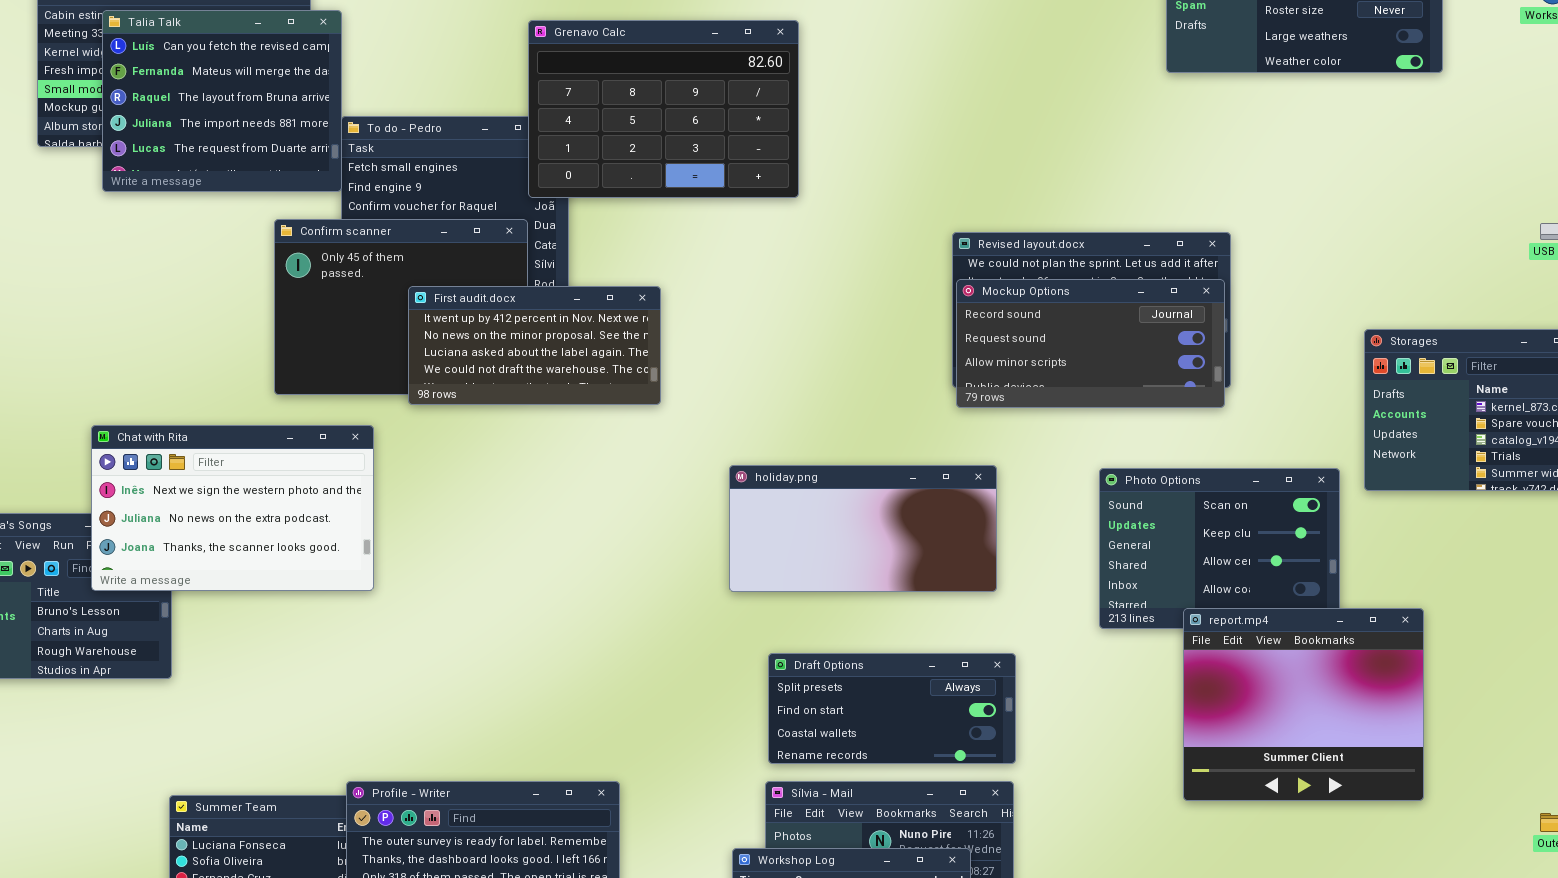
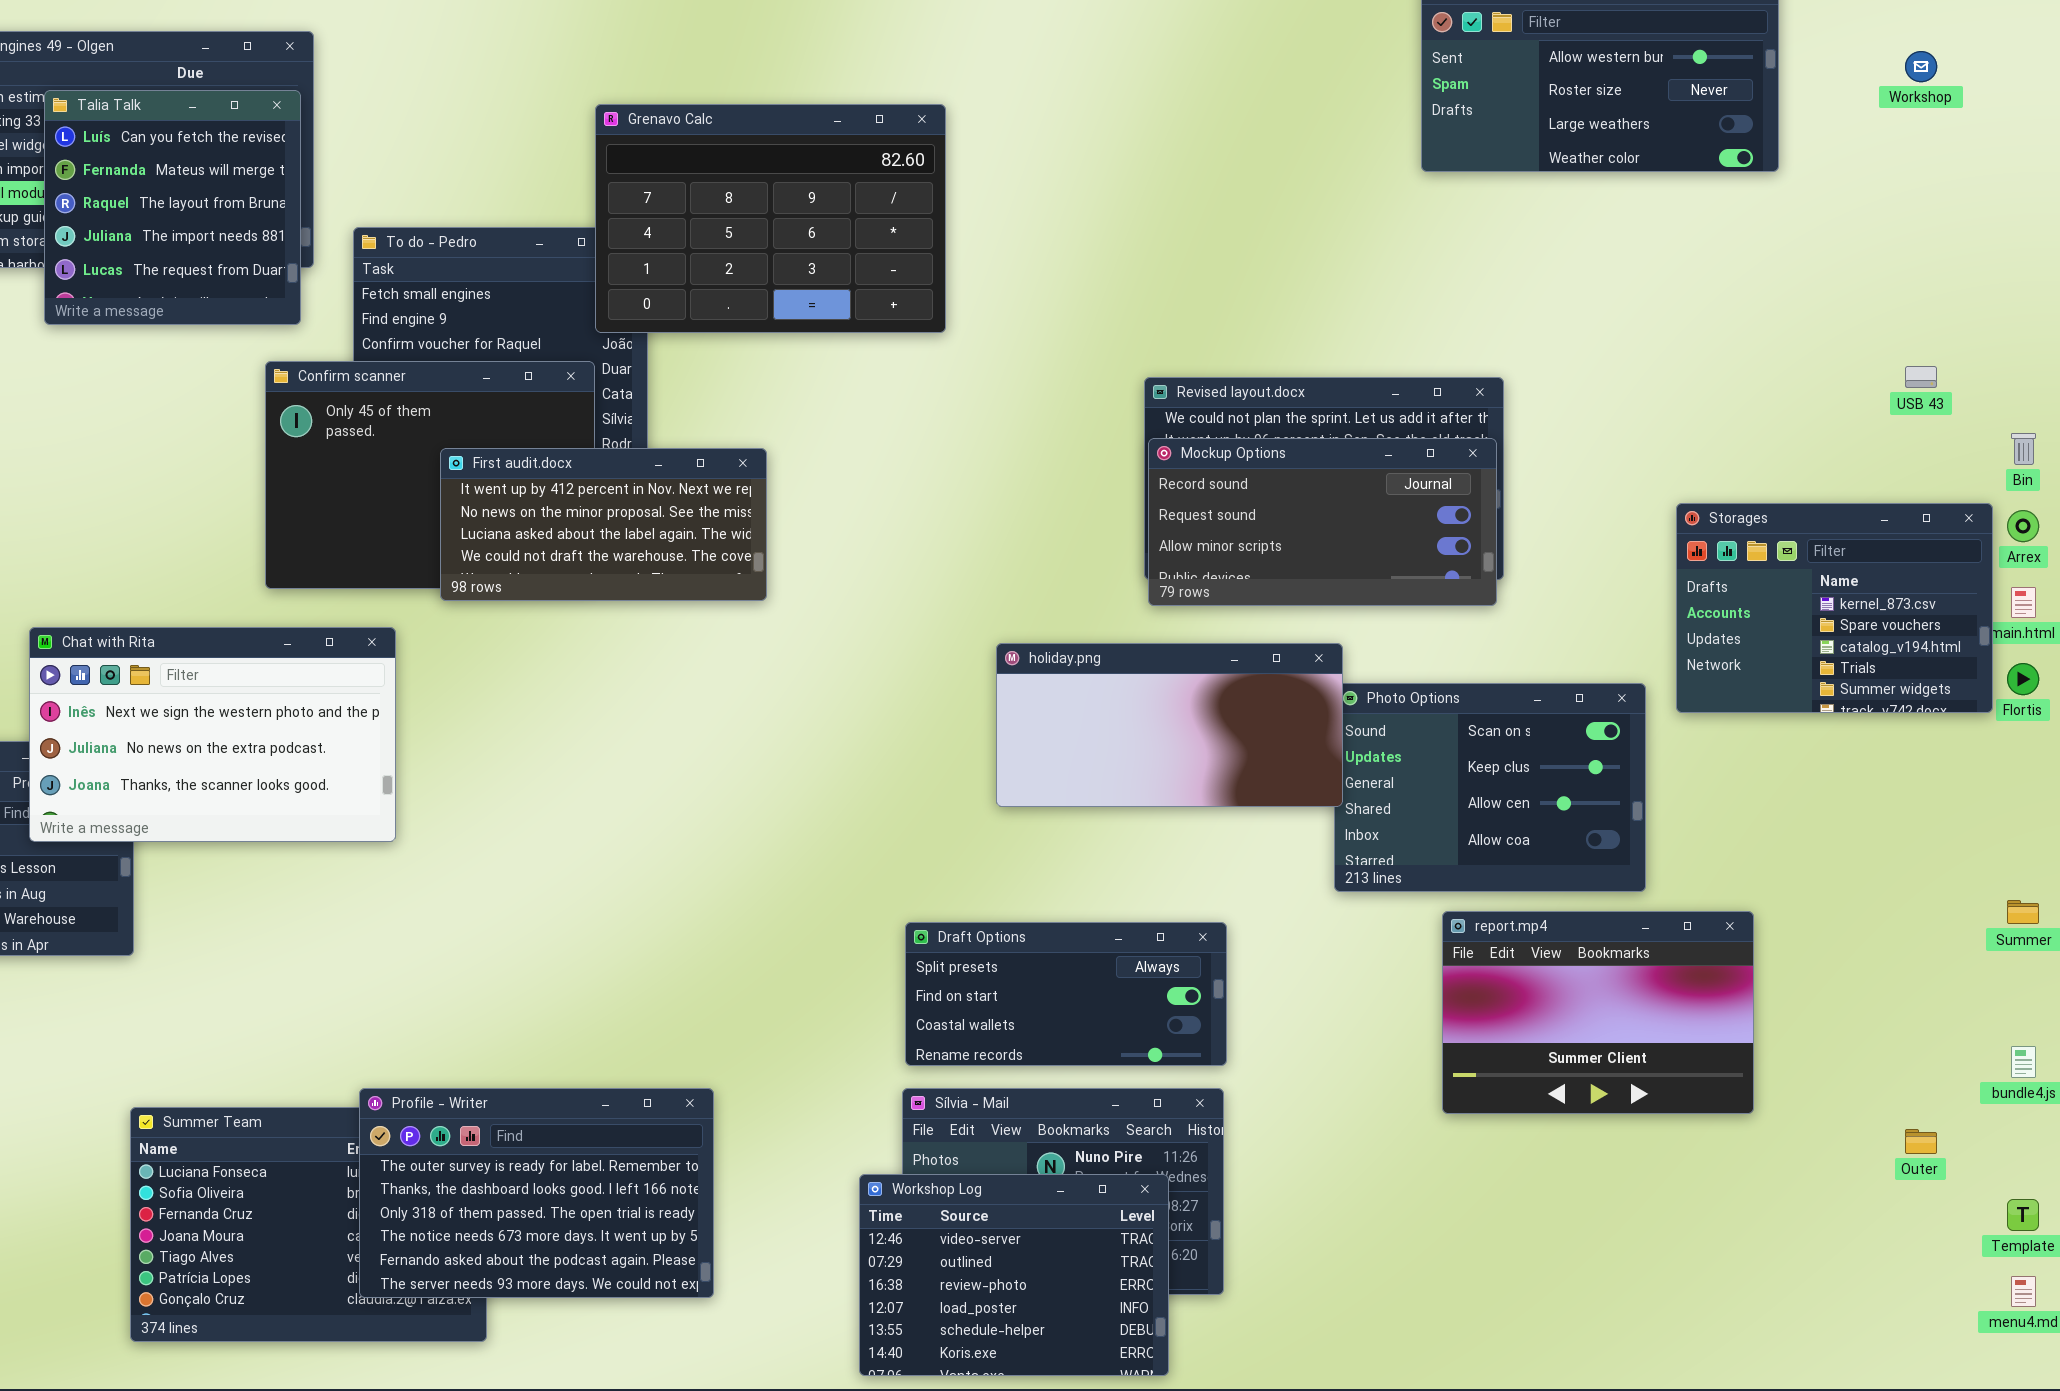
Talia Talk: [102,10,342,192] -> [44,90,301,325], resized
holiday.png: [729,465,997,592] -> [996,643,1343,807], moved
report.mp4: [1183,608,1424,801] -> [1442,911,1754,1114], resized

